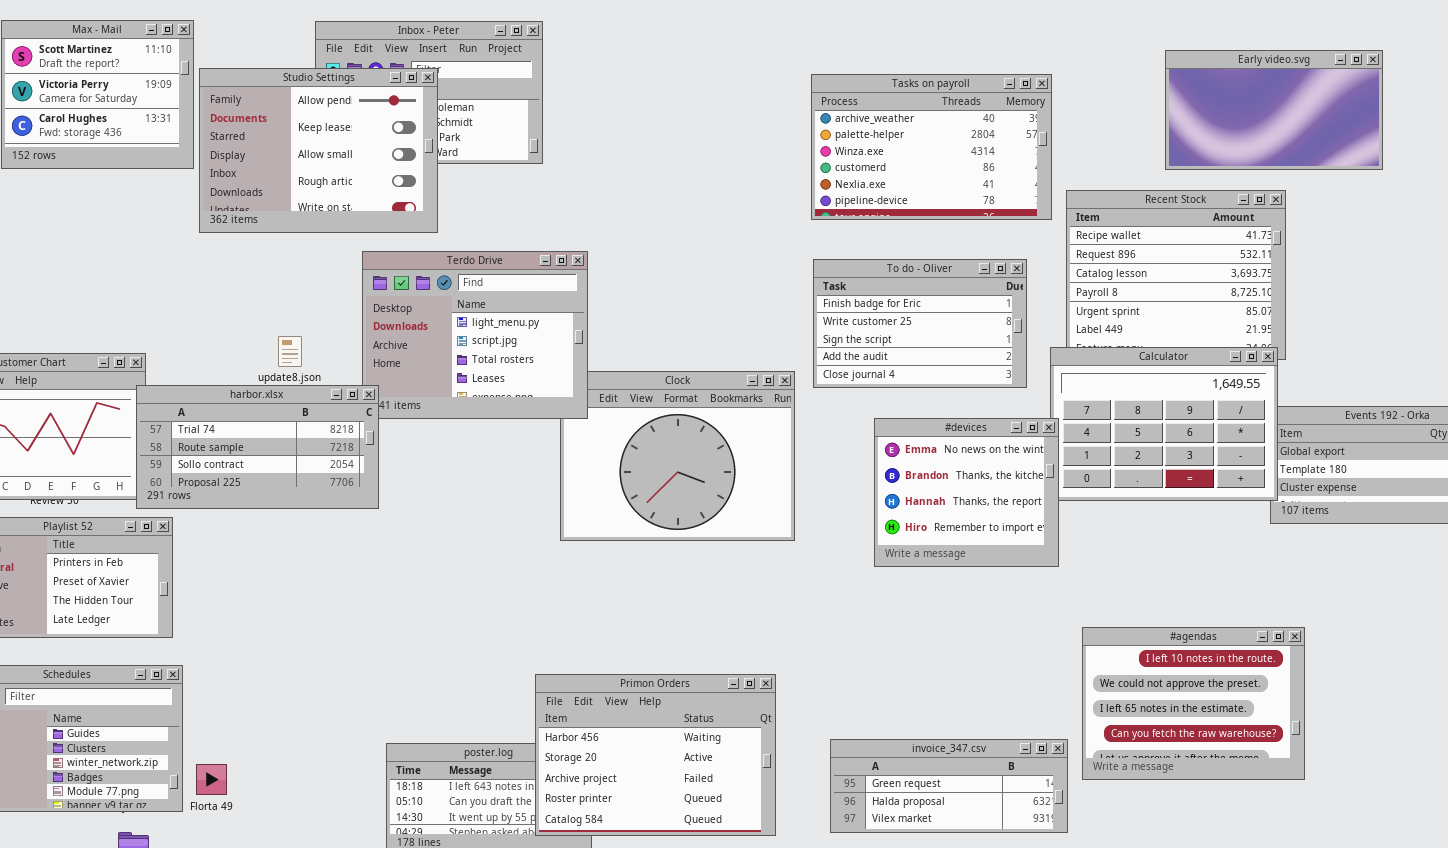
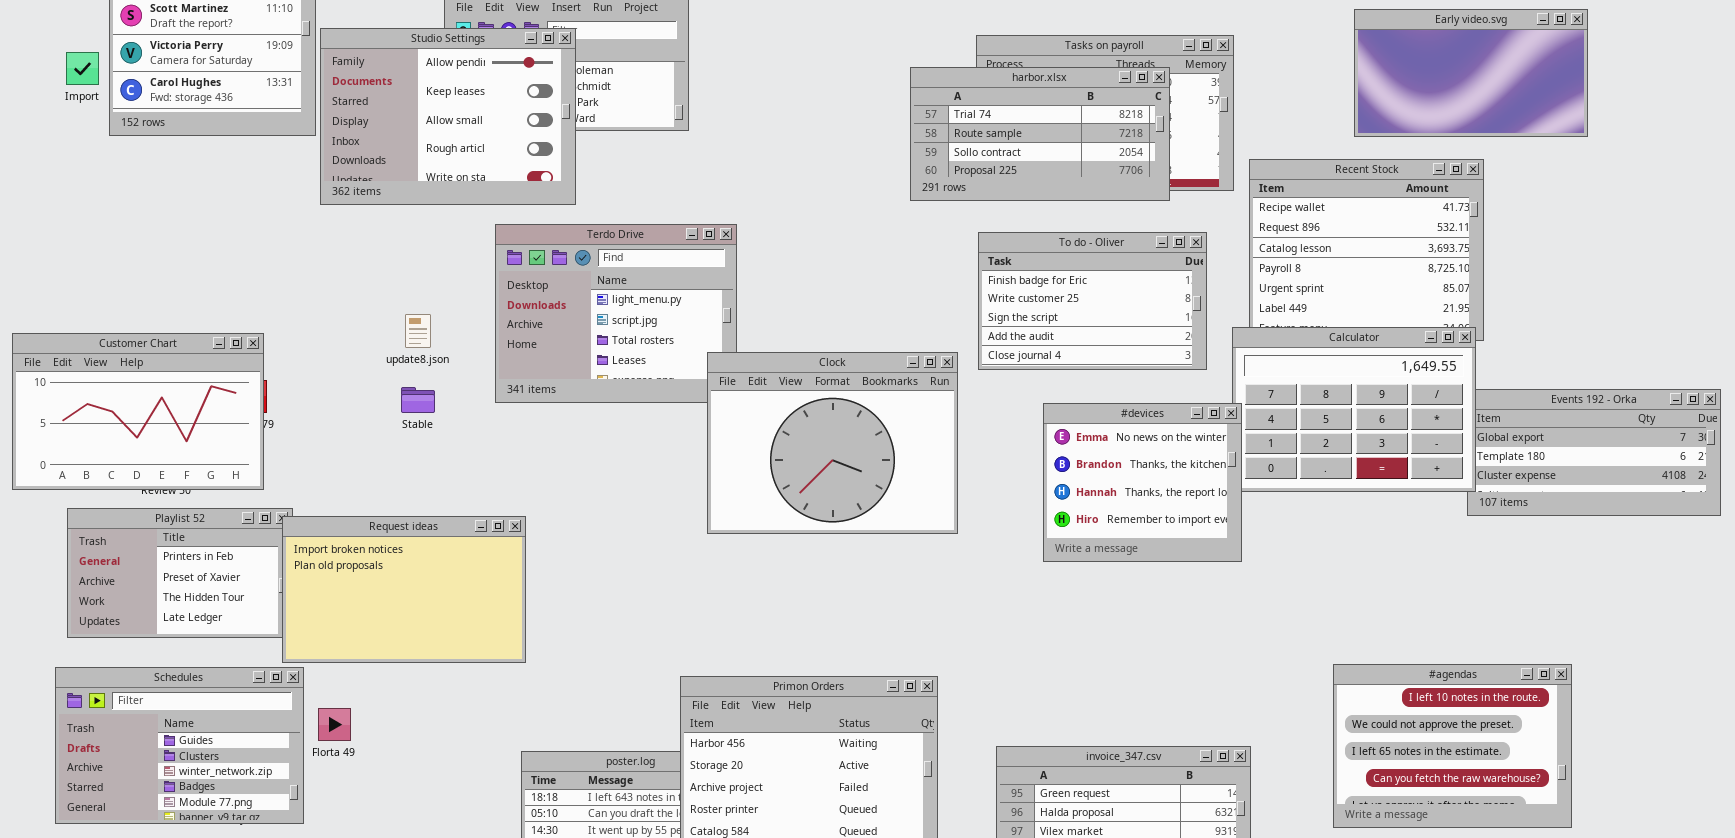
Clock: [560,371,795,541] -> [707,352,958,534], raised
harbor.xlsx: [136,385,379,509] -> [910,67,1170,201], moved
Request ideas: none -> [282,516,526,663], opened
#agendas: [1082,627,1305,780] -> [1333,664,1572,828], moved
Florta 49: [196,764,227,795] -> [318,708,351,741], moved

